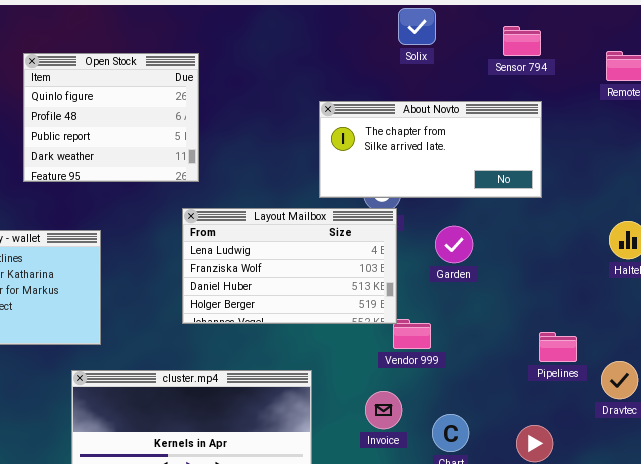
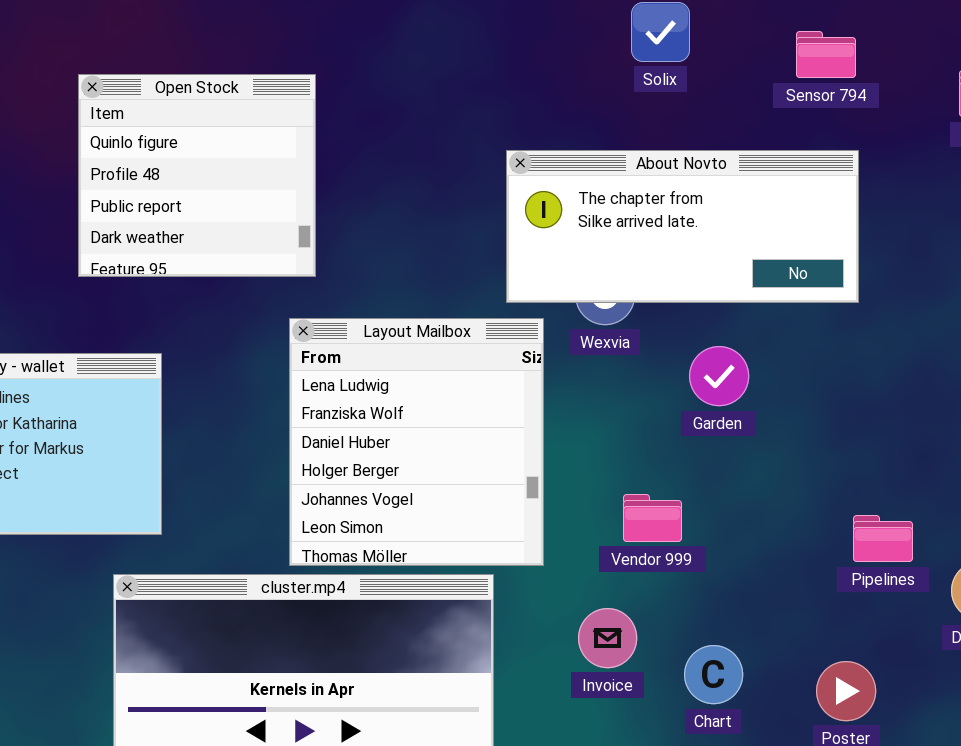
Open Stock: [23,53,199,182] -> [78,74,316,277], resized
Layout Mailbox: [182,208,397,324] -> [289,318,544,566], resized

